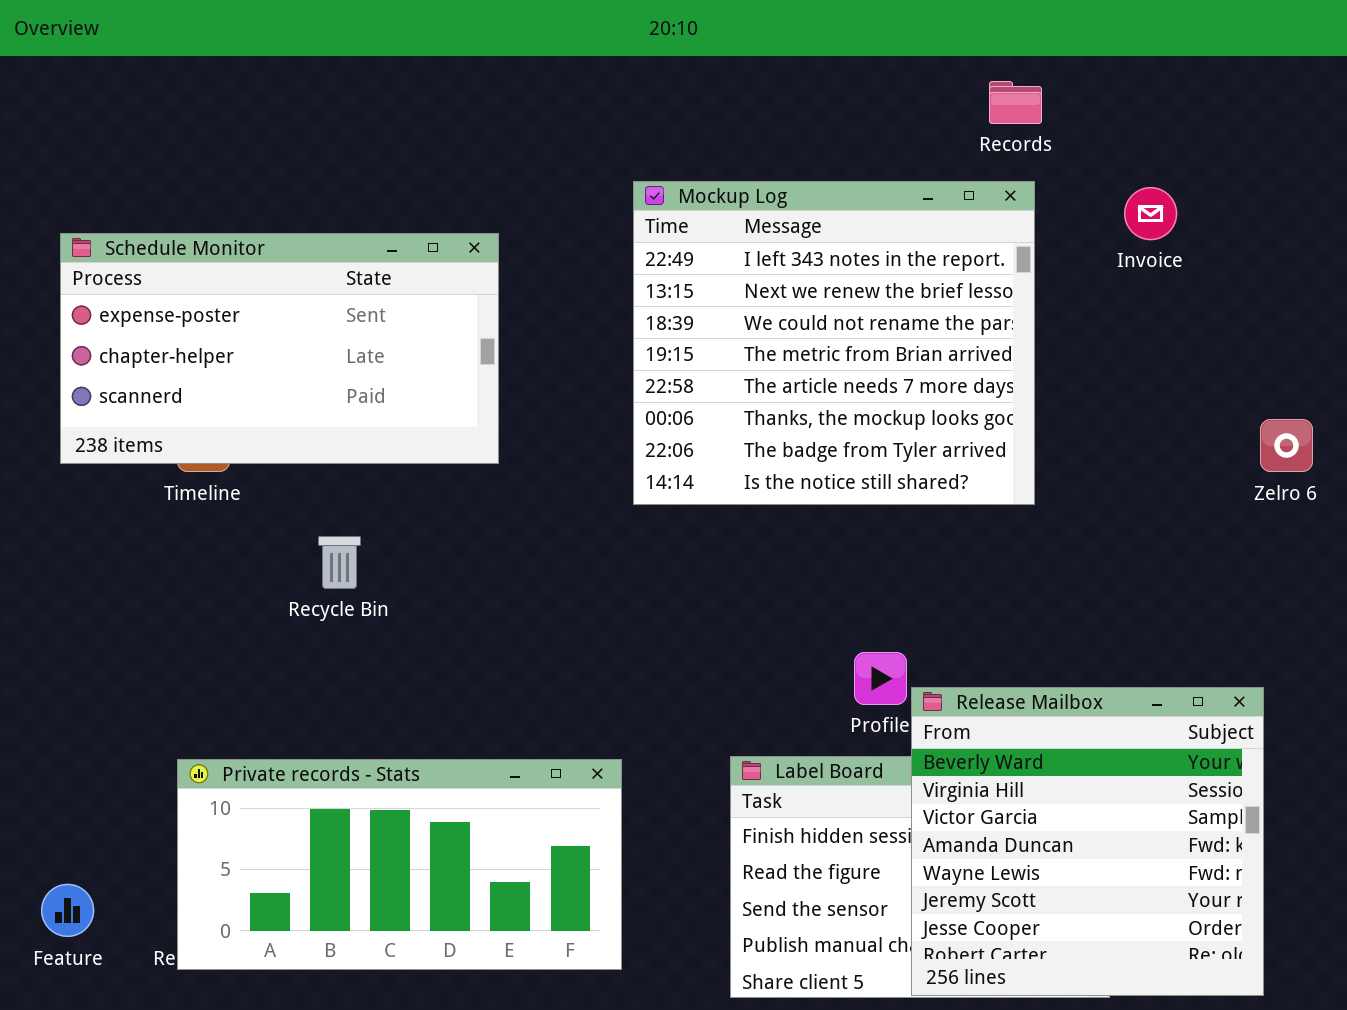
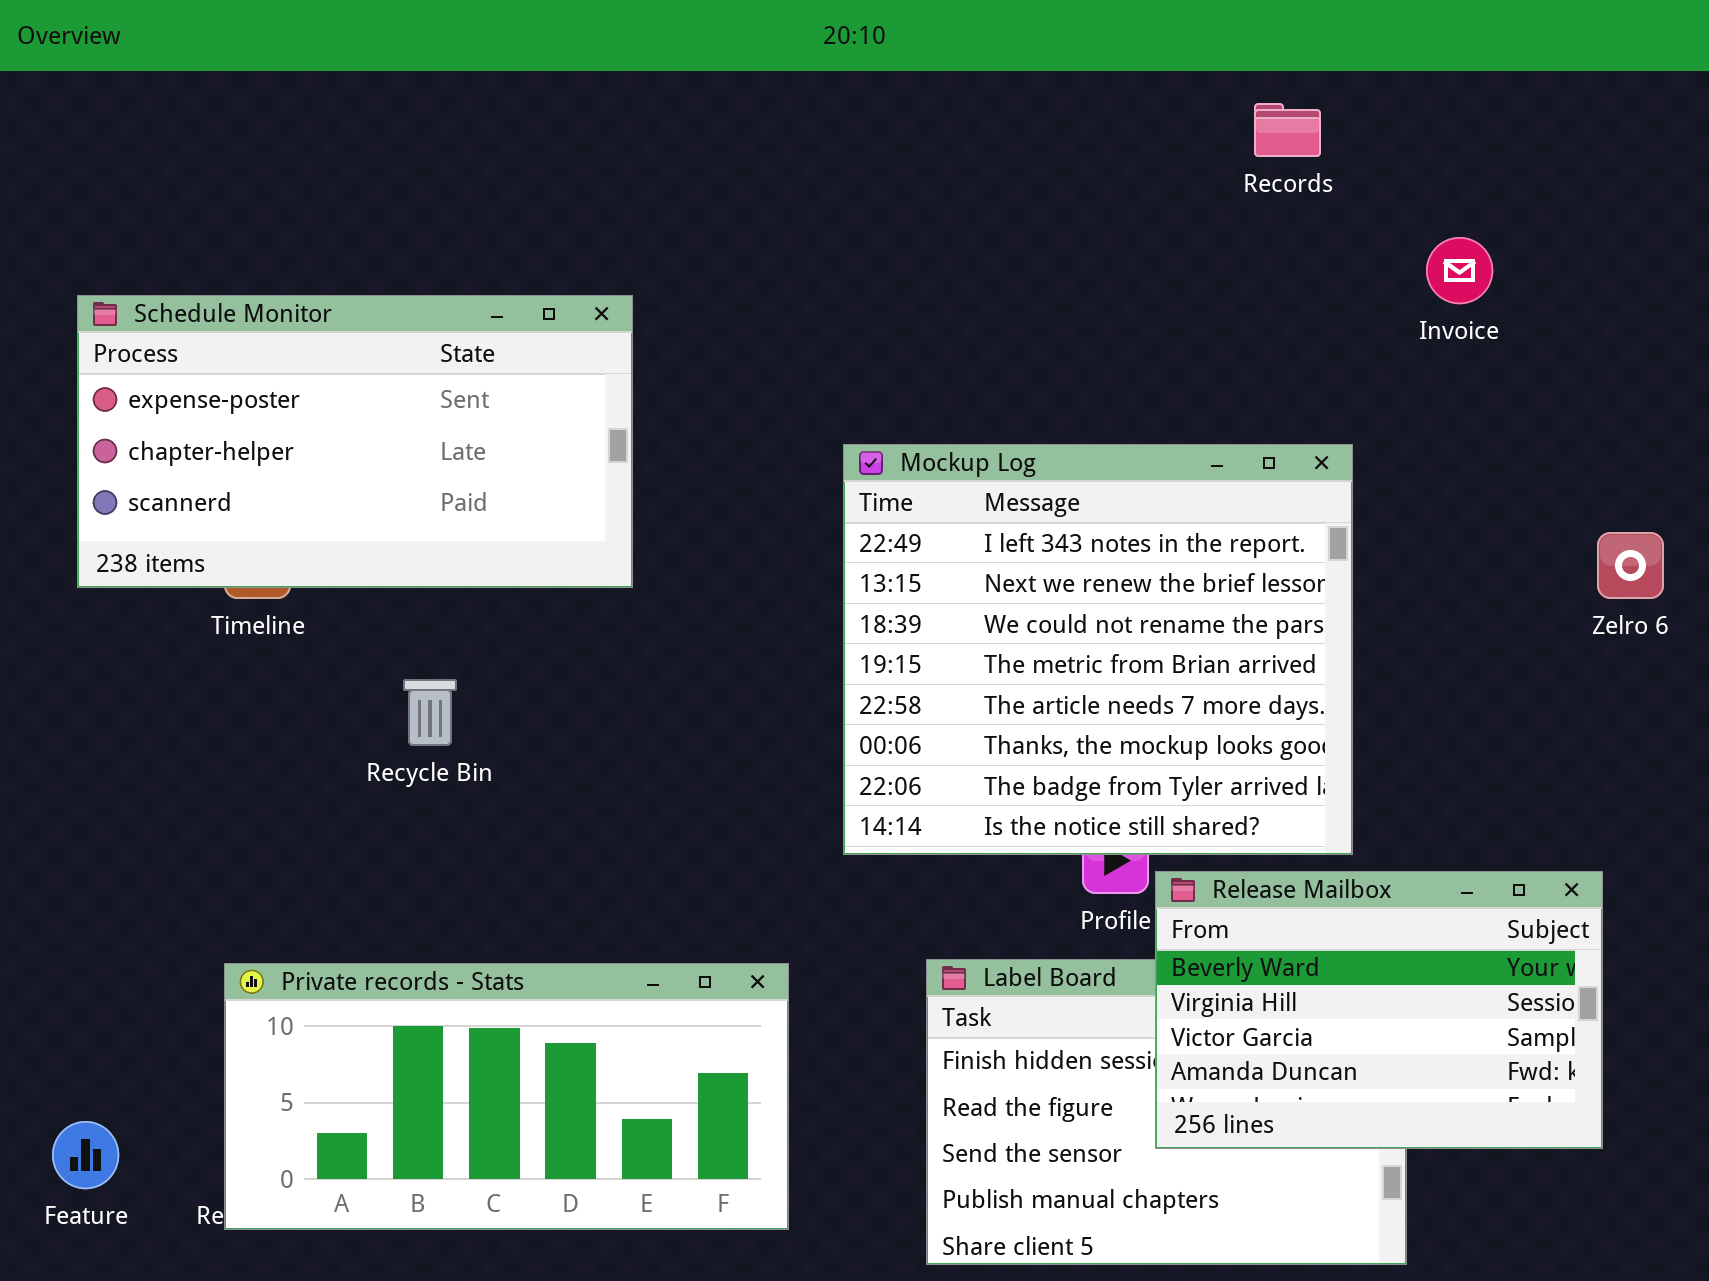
Mockup Log: [633,181,1035,505] -> [843,444,1353,855], moved
Release Mailbox: [911,687,1264,996] -> [1155,871,1603,1149], resized

